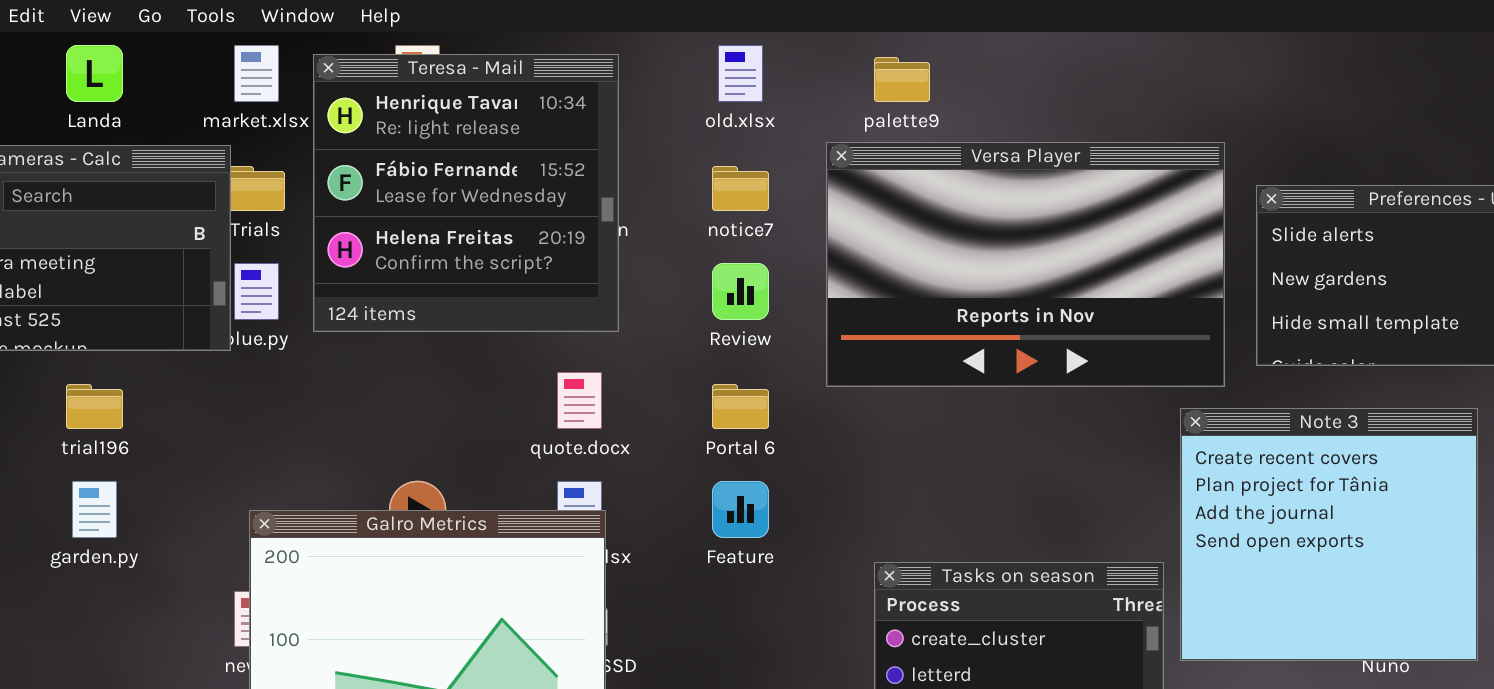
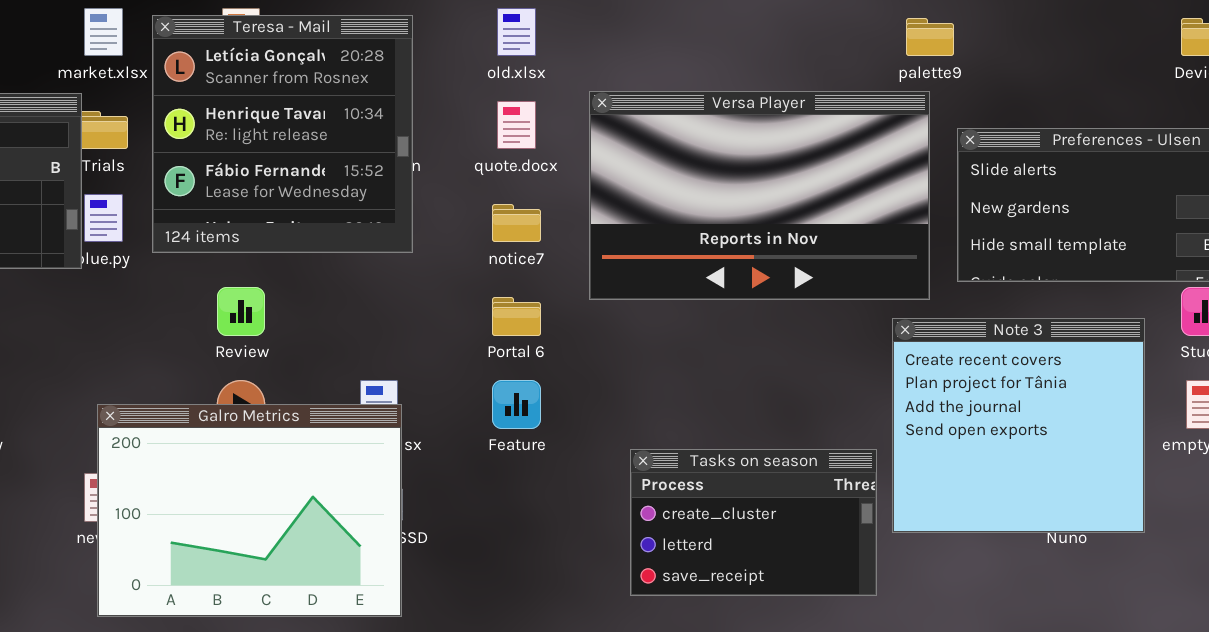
Teresa - Mail: [313,54,619,332] -> [152,15,413,253], scrolled up 1 row
palette9: [874,57,930,102] -> [906,18,954,56], moved
notice7: [712,166,769,211] -> [492,204,541,242], moved
Review: [712,263,769,320] -> [217,287,265,336], moved
quote.docx: [557,372,602,429] -> [497,101,536,149], moved

